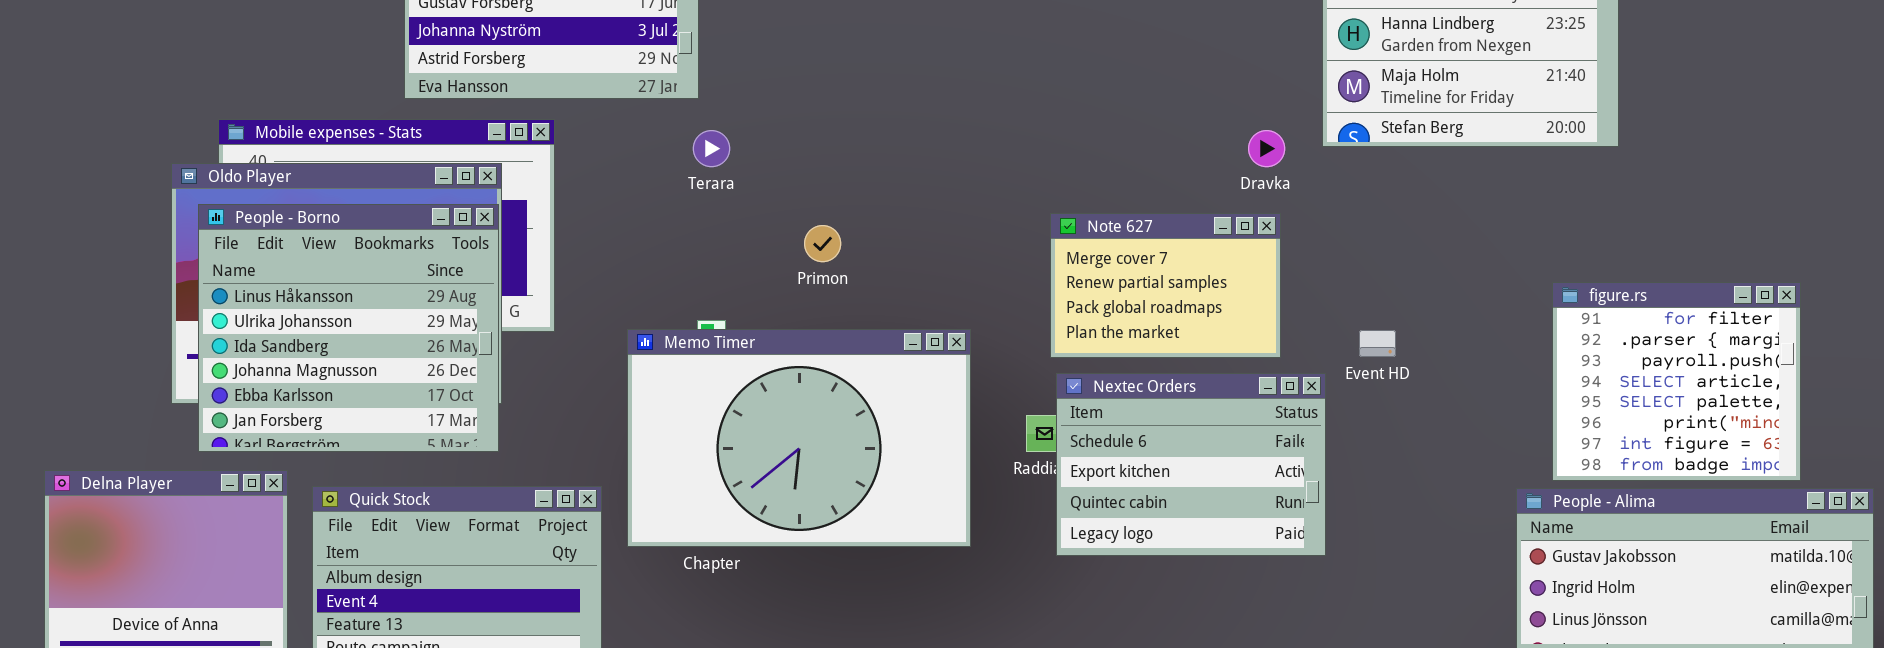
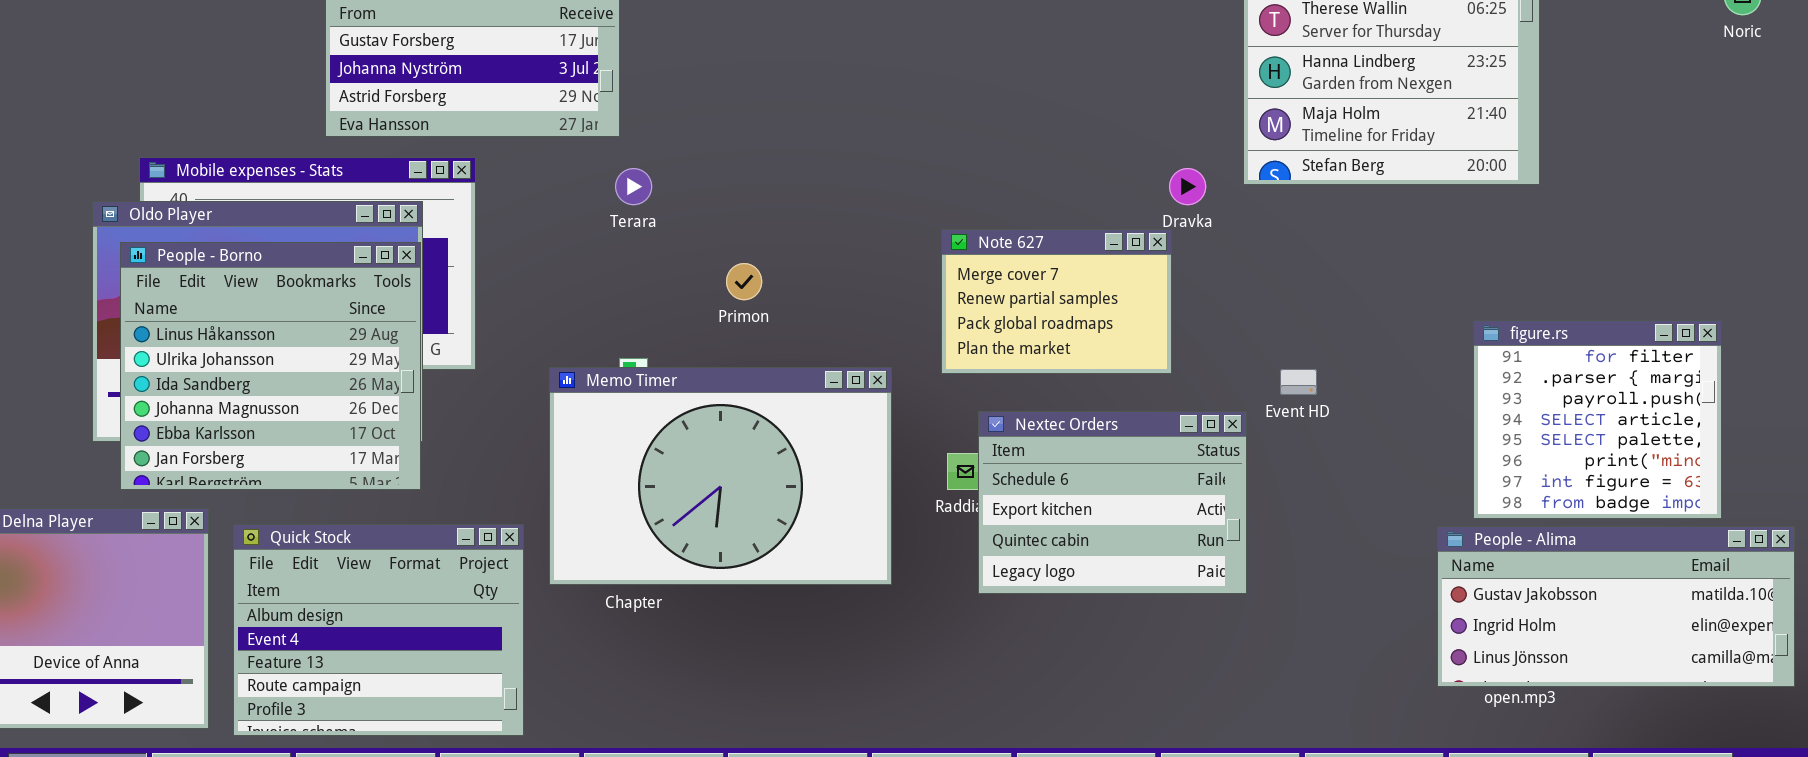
Note 627: [1050,213,1281,358] -> [941,229,1172,374], moved

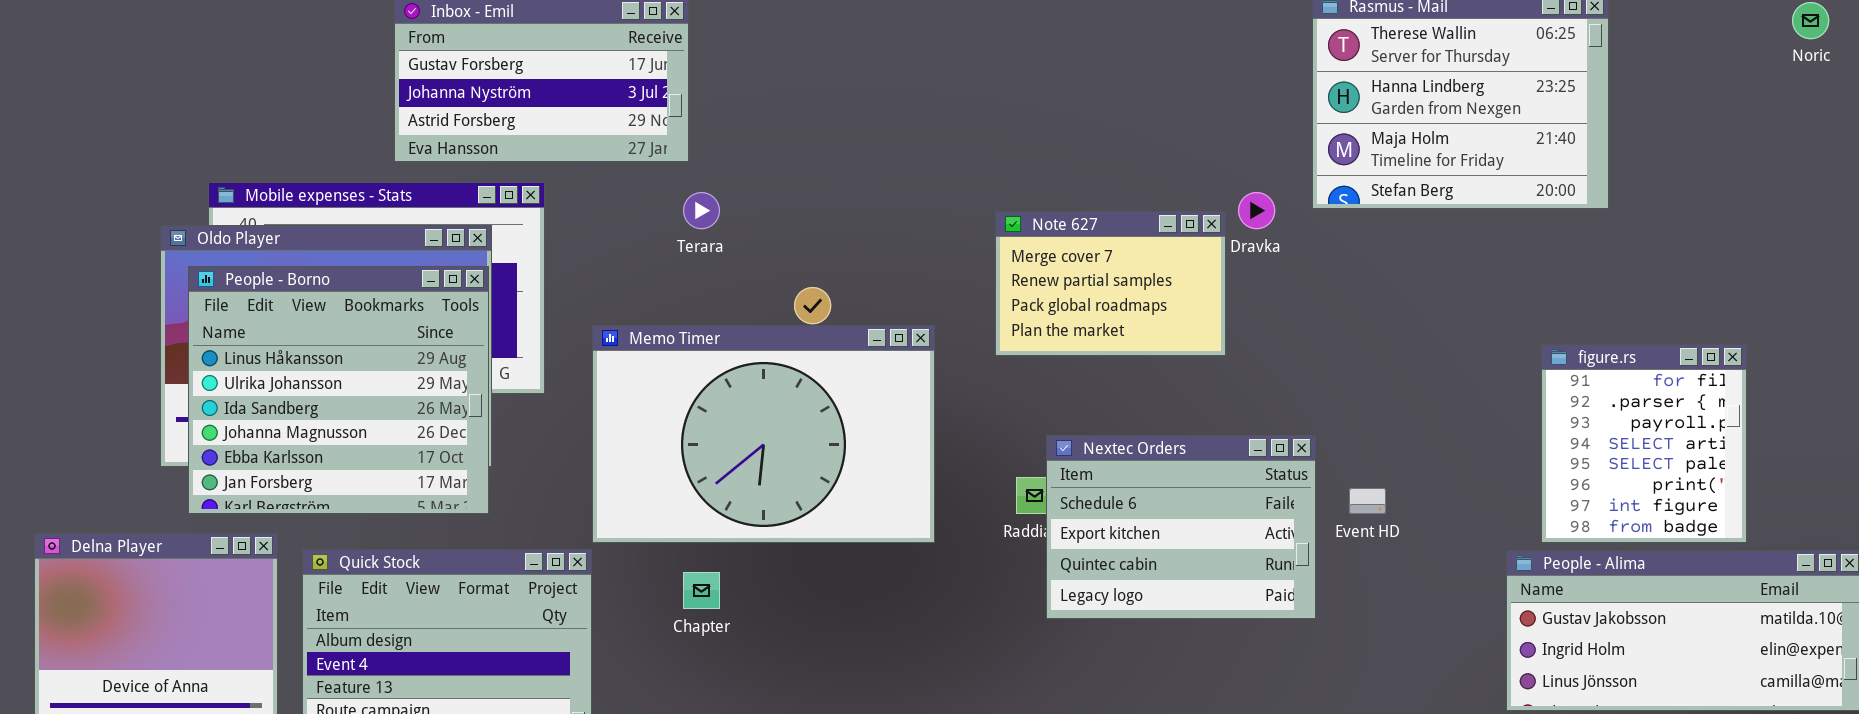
Note 627: [941,229,1172,374] -> [995,211,1226,356], moved
figure.rs: [1473,320,1722,519] -> [1541,344,1747,543], resized
Memo Timer: [549,367,892,585] -> [592,325,935,543], moved
Event HD: [1280,369,1317,395] -> [1349,488,1386,514], moved

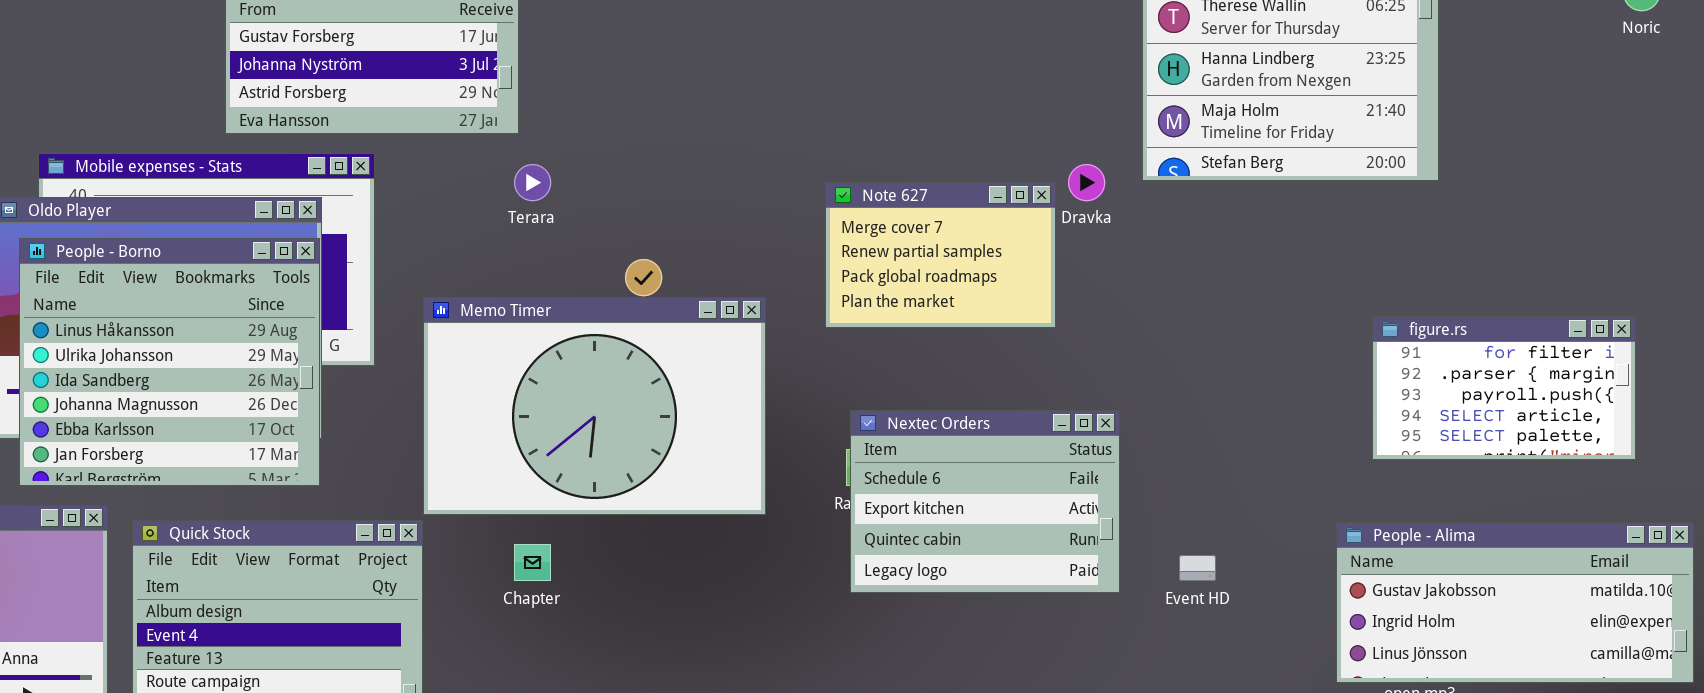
figure.rs: [1541,344,1747,543] -> [1372,316,1636,460], resized
Nextec Orders: [1046,435,1316,619] -> [850,410,1120,593], moved
Event HD: [1349,488,1386,514] -> [1179,555,1216,581], moved

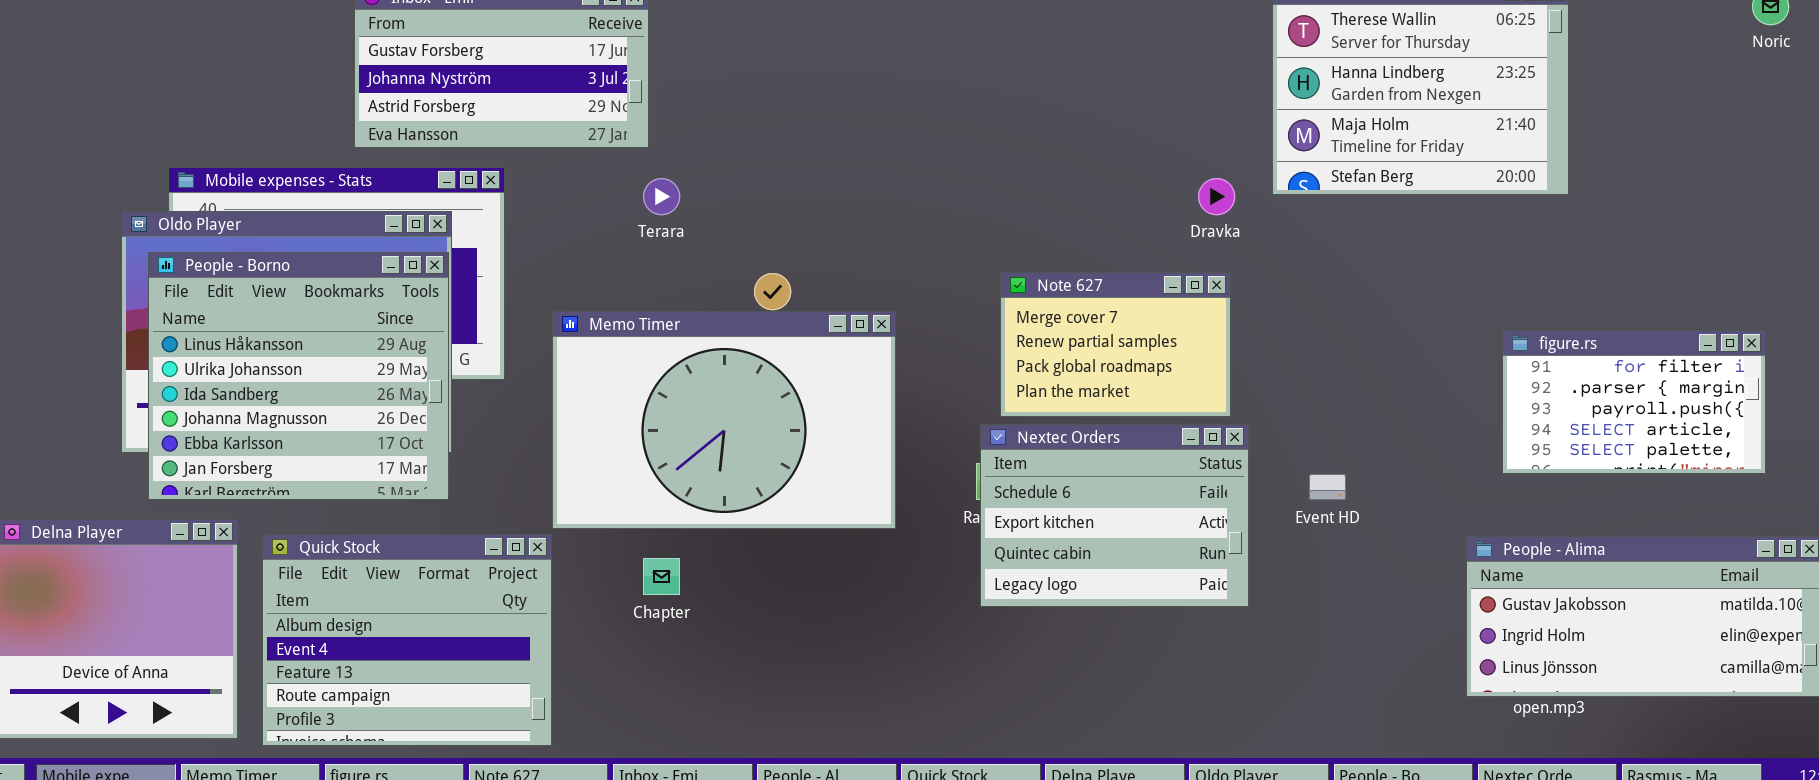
Note 627: [825,182,1056,328] -> [1000,272,1231,417], moved
Event HD: [1179,555,1216,581] -> [1309,474,1346,500], moved

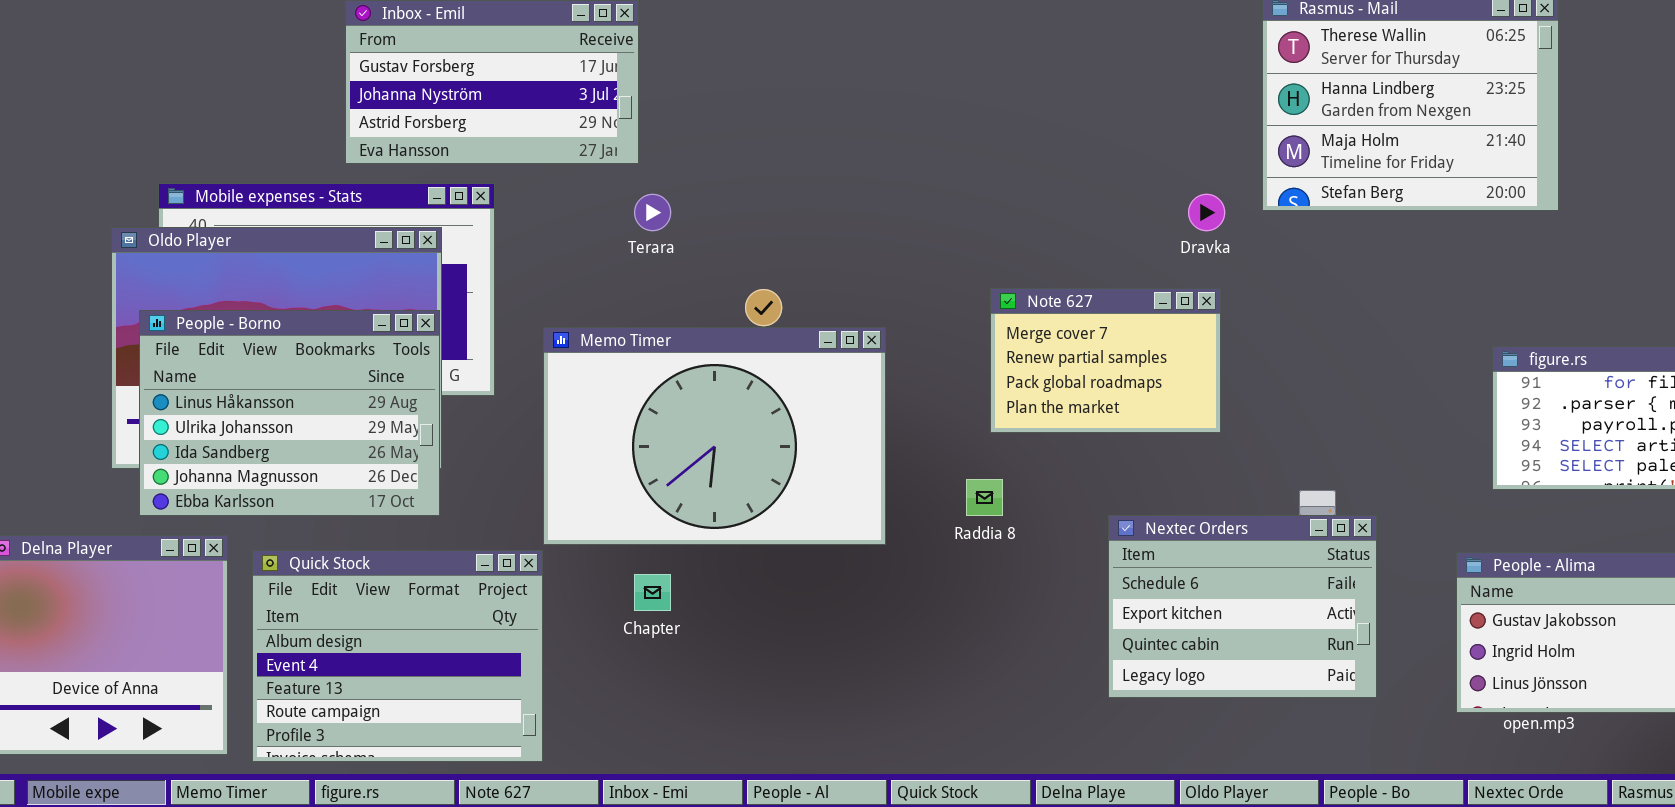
People - Borno: [148,252,449,500] -> [139,310,440,516], resized
Nextec Orders: [980,424,1249,607] -> [1108,515,1377,698], moved

